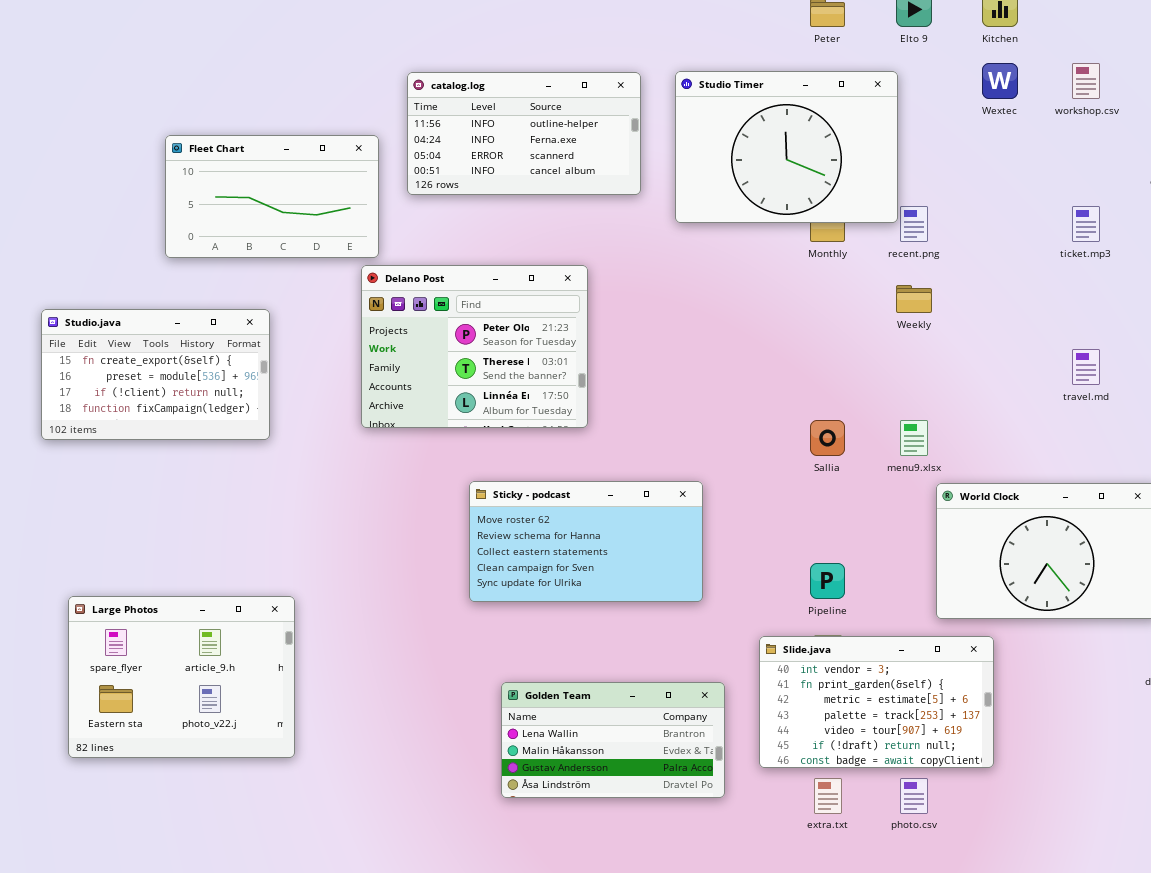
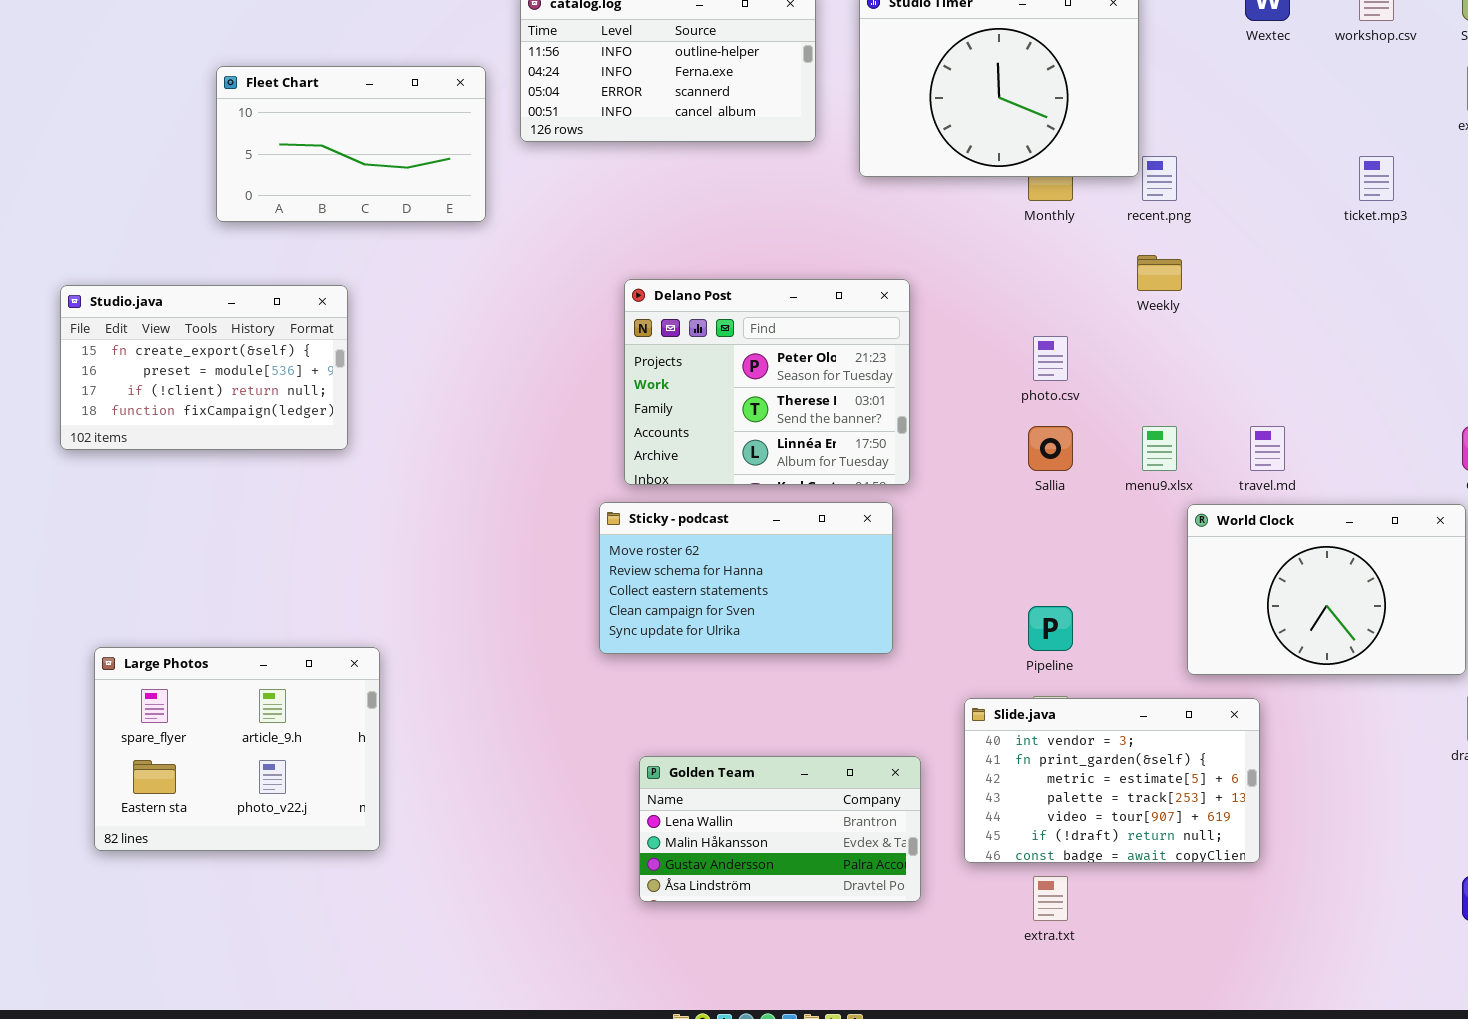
Delano Post: [361,265,588,428] -> [624,279,910,485], moved
travel.md: [1072,349,1100,385] -> [1250,426,1285,471], moved
photo.csv: [900,778,928,814] -> [1033,336,1068,381], moved

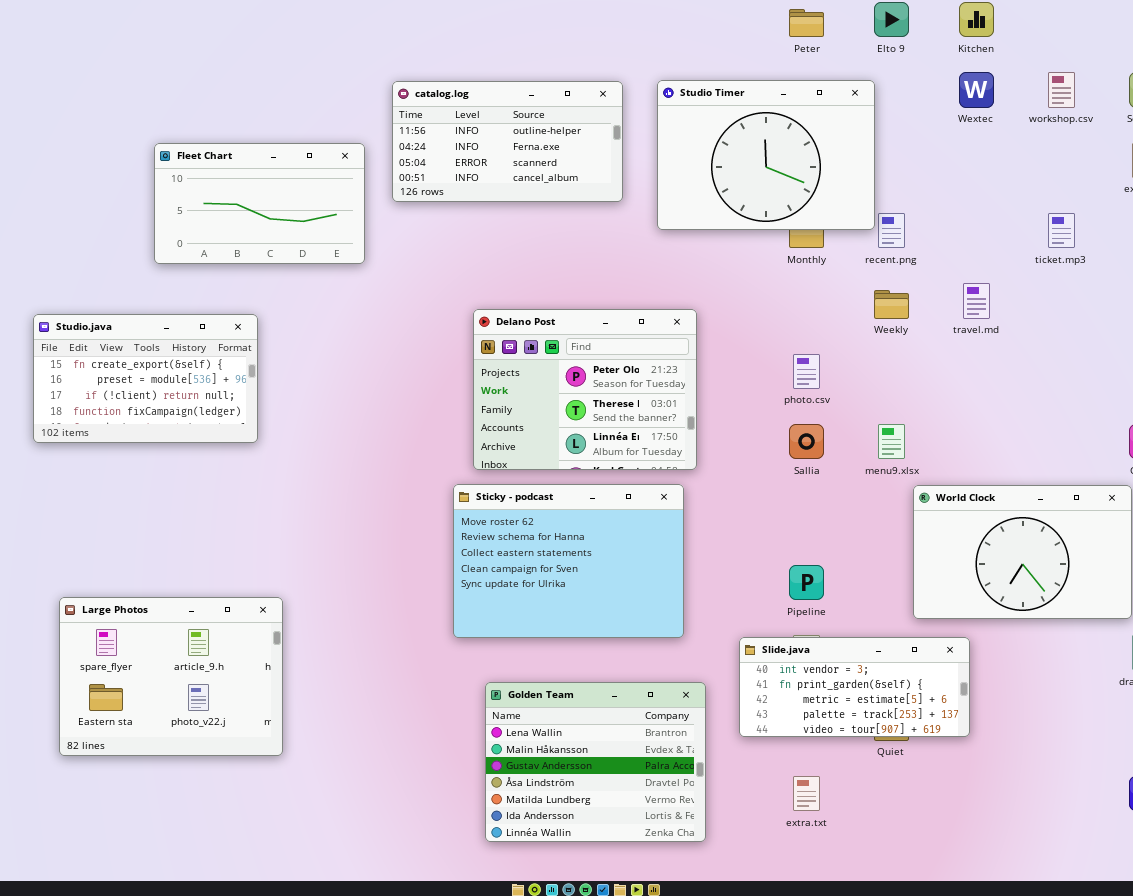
travel.md: [1250,426,1285,471] -> [963,283,990,319], moved
Sticky - podcast: [599,502,893,654] -> [453,484,684,638], resized
Slide.java: [964,698,1260,863] -> [739,637,970,737], resized
Golden Team: [639,756,921,902] -> [485,682,706,842], resized

